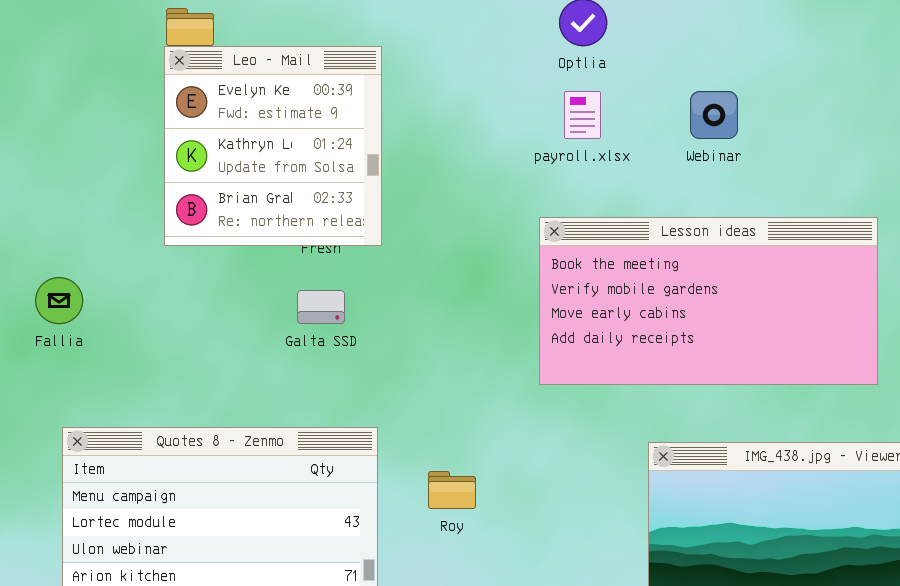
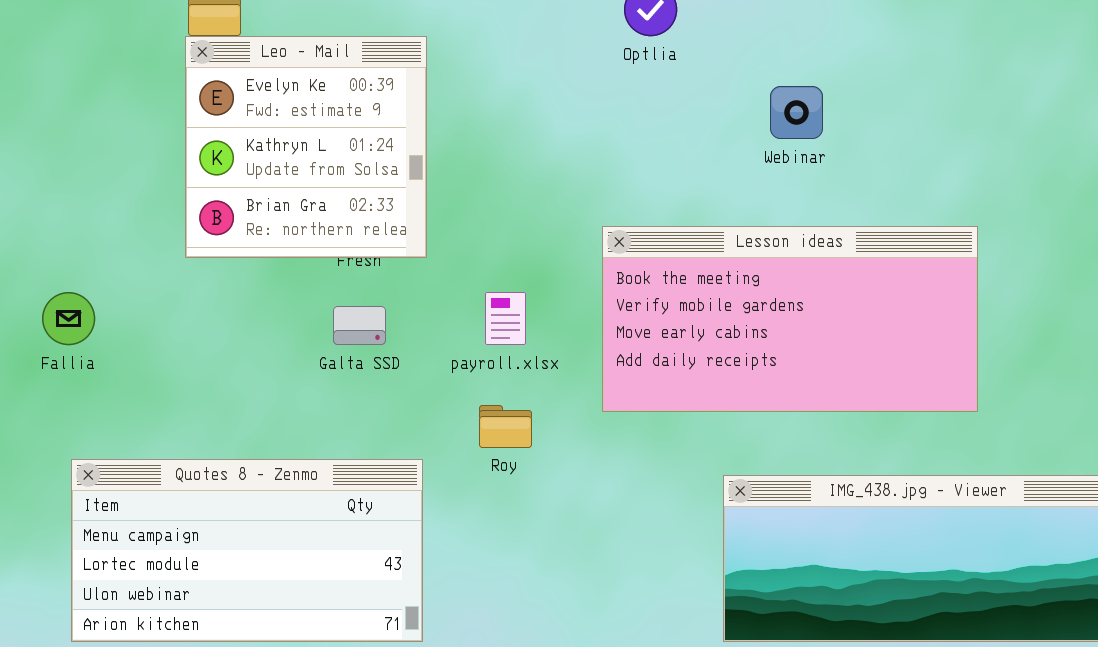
payroll.xlsx: [564,91,601,139] -> [485,292,526,345], moved
Roy: [428,471,476,509] -> [479,405,532,448], moved

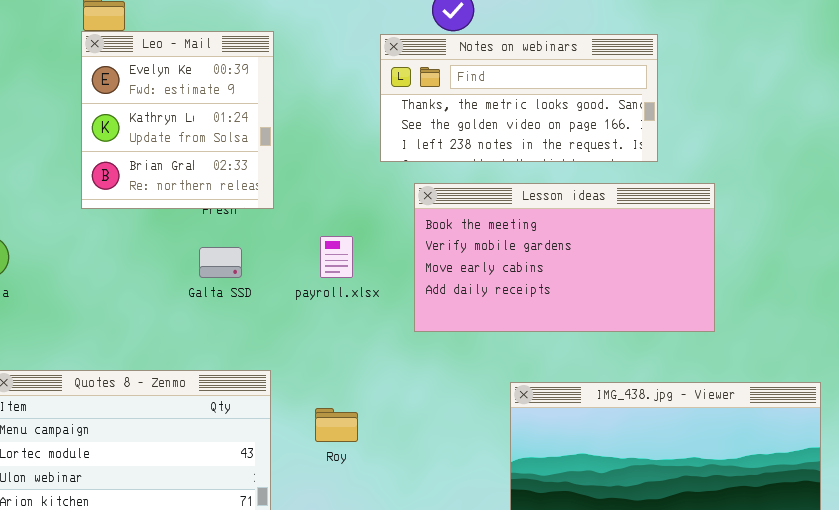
Notes on webinars: none -> [380,34,658,162], opened
Roy: [479,405,532,448] -> [315,408,358,442], moved

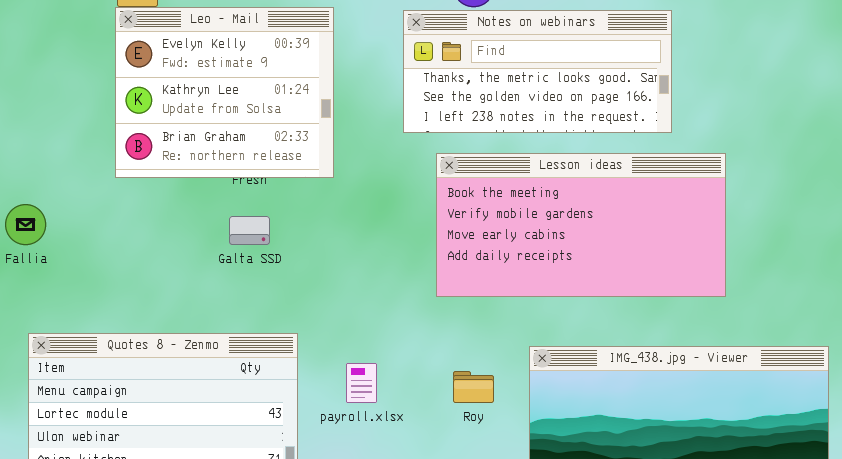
Leo - Mail: [81,31,274,209] -> [115,7,334,178], resized
payroll.xlsx: [320,236,353,278] -> [346,363,377,403], moved
Roy: [315,408,358,442] -> [453,371,494,403], moved

